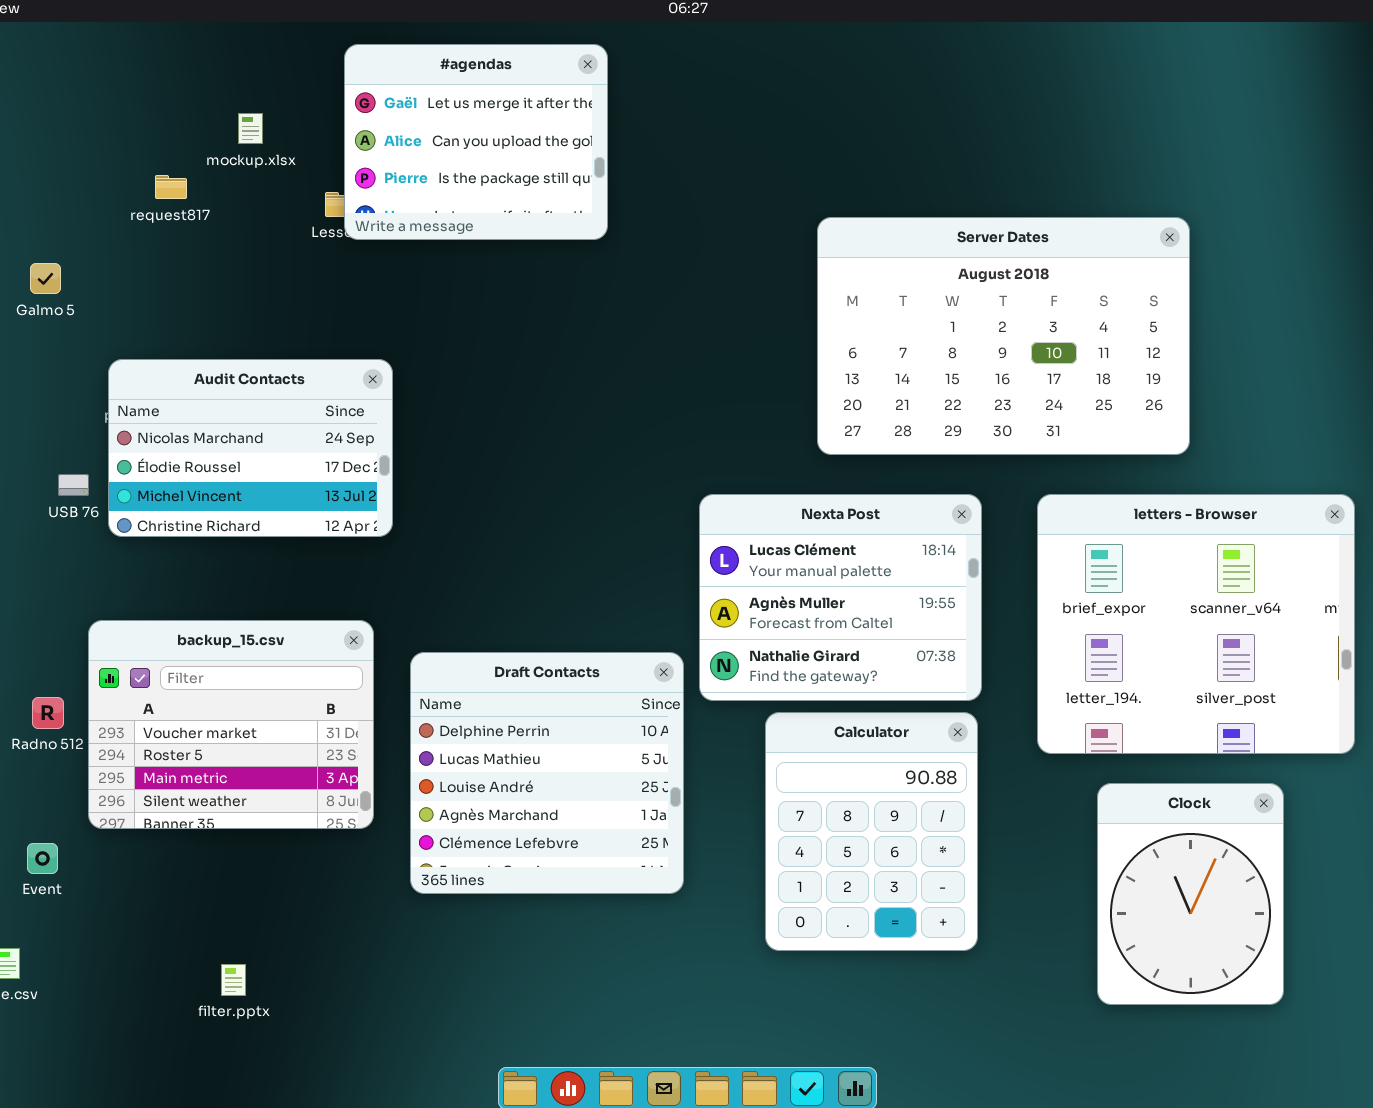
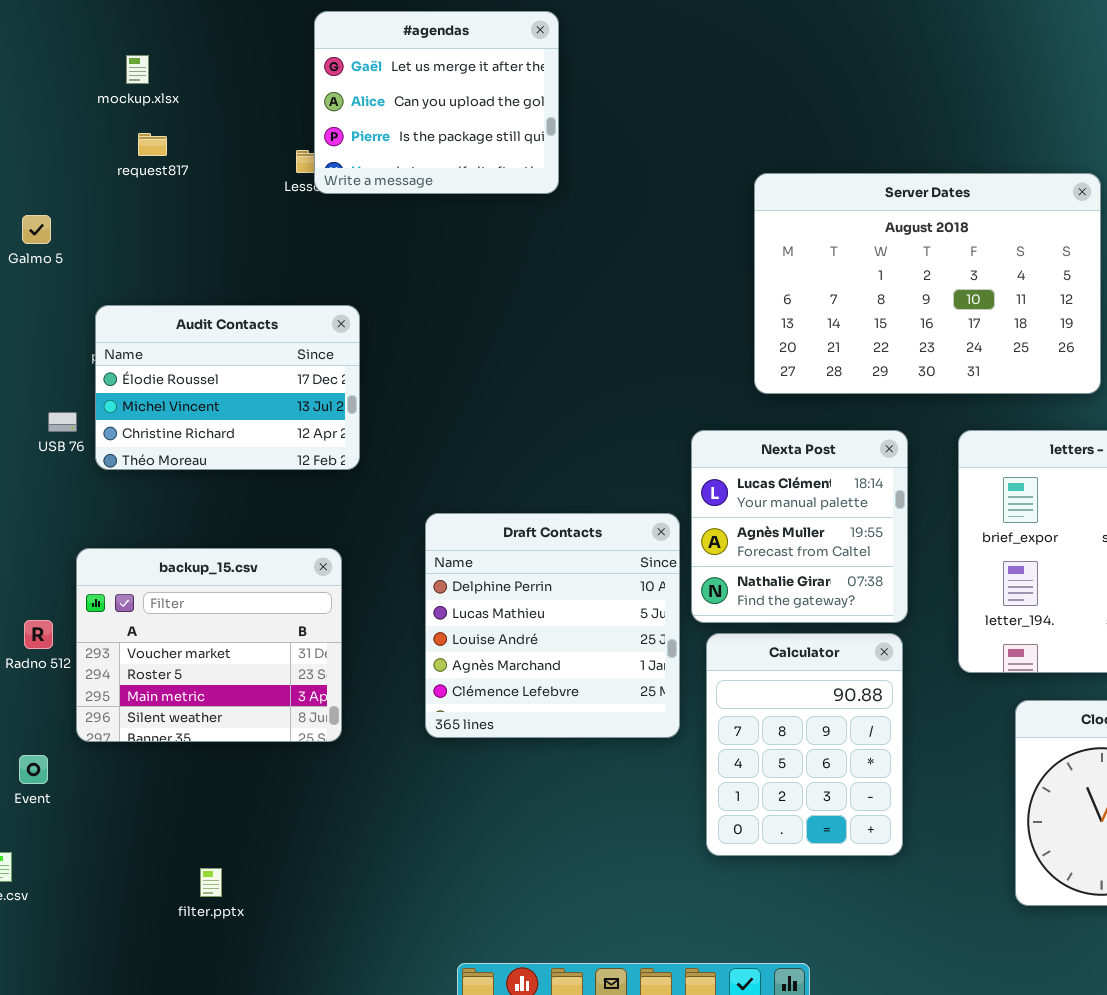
mockup.xlsx: [238,113,263,144] -> [126,55,149,84], moved
Audit Contacts: [108,359,393,537] -> [95,305,360,470], scrolled down 1 row
Nexta Post: [699,494,982,701] -> [691,430,908,623], resized
Draft Contacts: [410,652,684,894] -> [425,513,680,738], moved

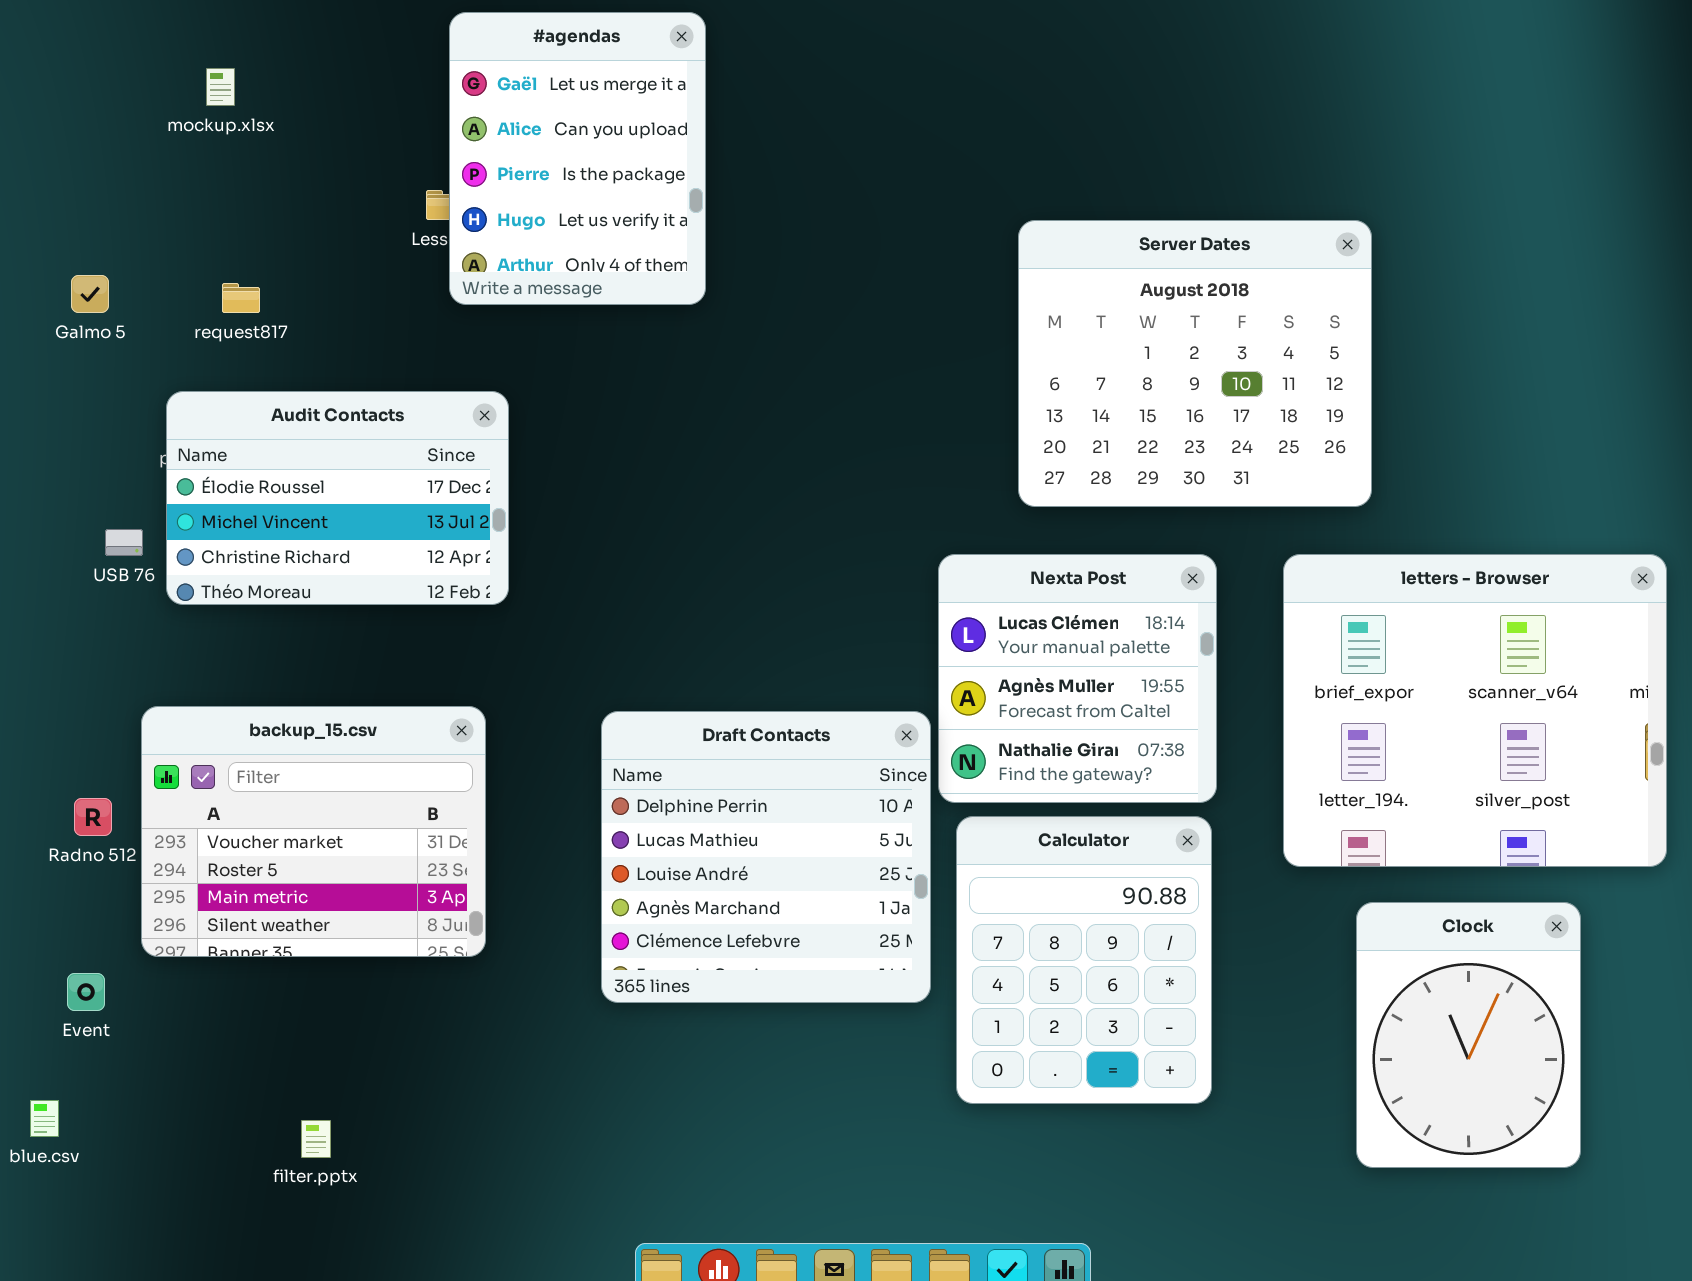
#agendas: [314,11,559,194] -> [449,12,706,305], resized
request817: [138,133,167,156] -> [222,283,260,313], moved
Server Dates: [754,173,1101,394] -> [1018,220,1372,507], resized
Draft Contacts: [425,513,680,738] -> [601,711,931,1003], moved

